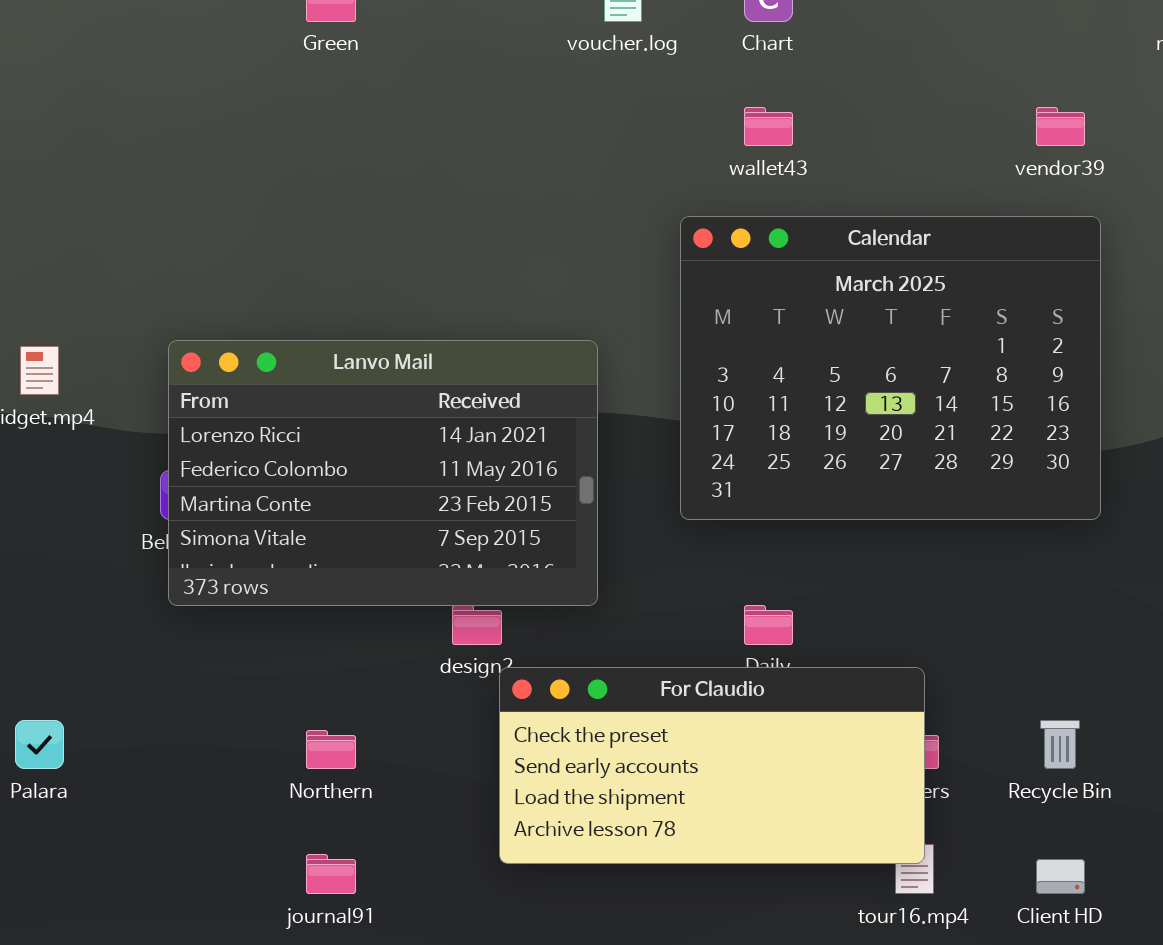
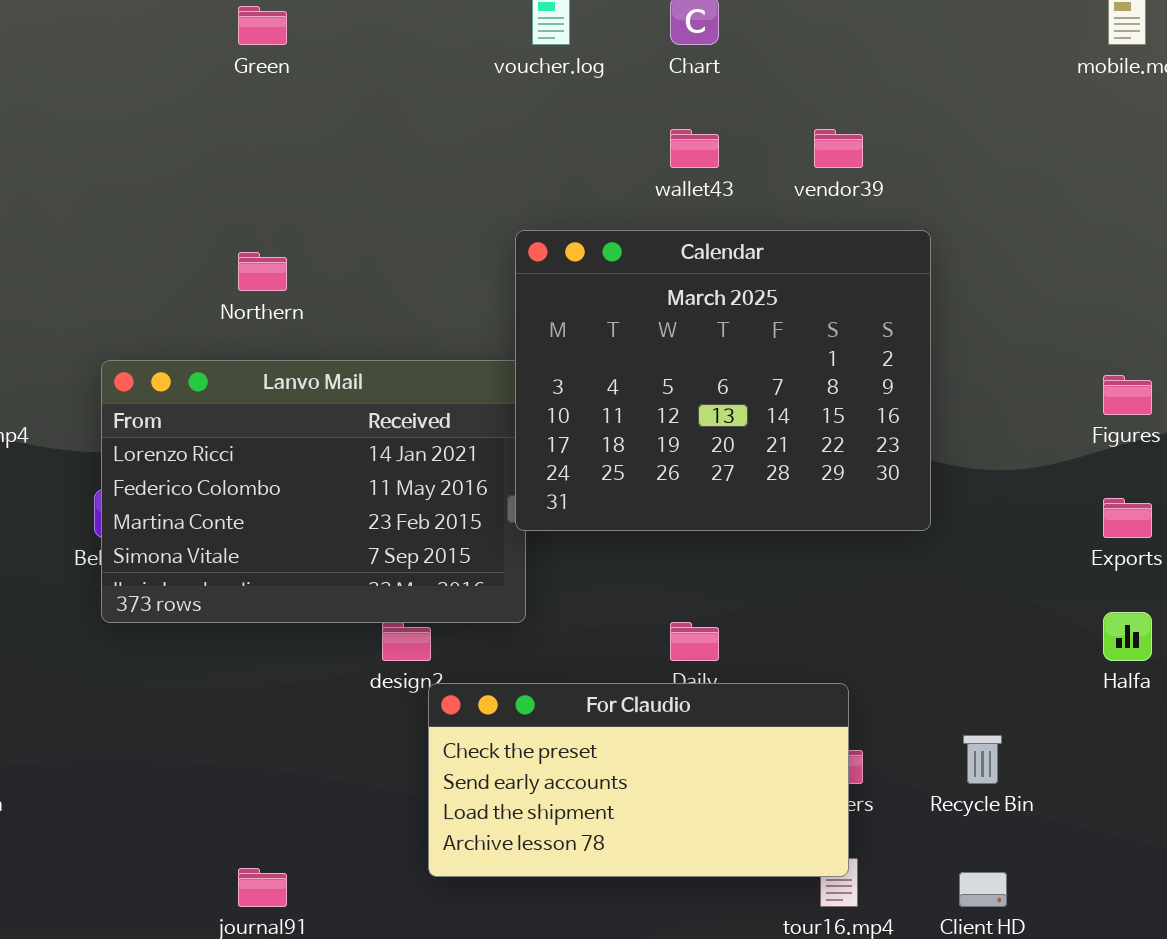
vendor39: [1036,107,1085,146] -> [814,129,863,168], moved
Calendar: [680,216,1101,520] -> [515,230,931,531], moved
Northern: [306,730,356,769] -> [238,252,287,291], moved

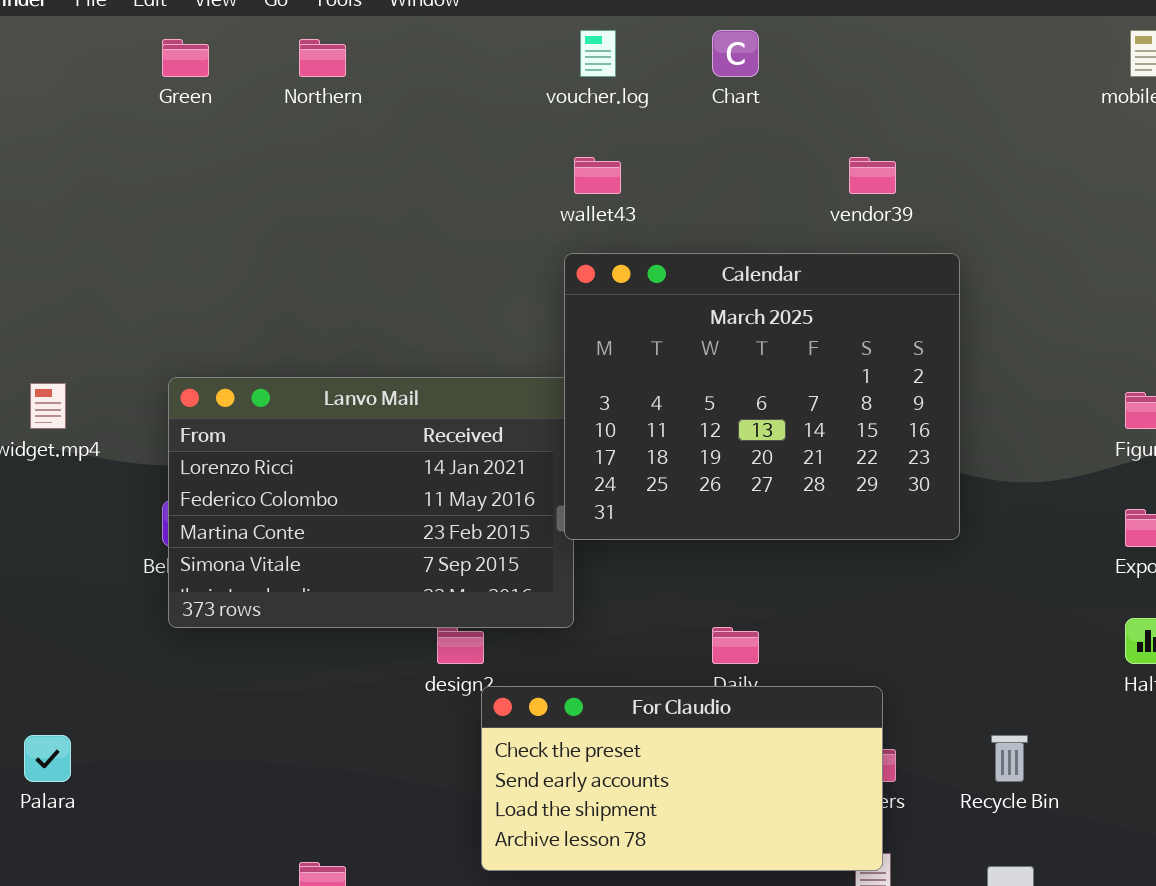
Green: [238,6,287,45] -> [162,39,209,77], moved
wallet43: [670,129,719,168] -> [574,157,621,194], moved
Northern: [238,252,287,291] -> [299,39,346,77], moved

